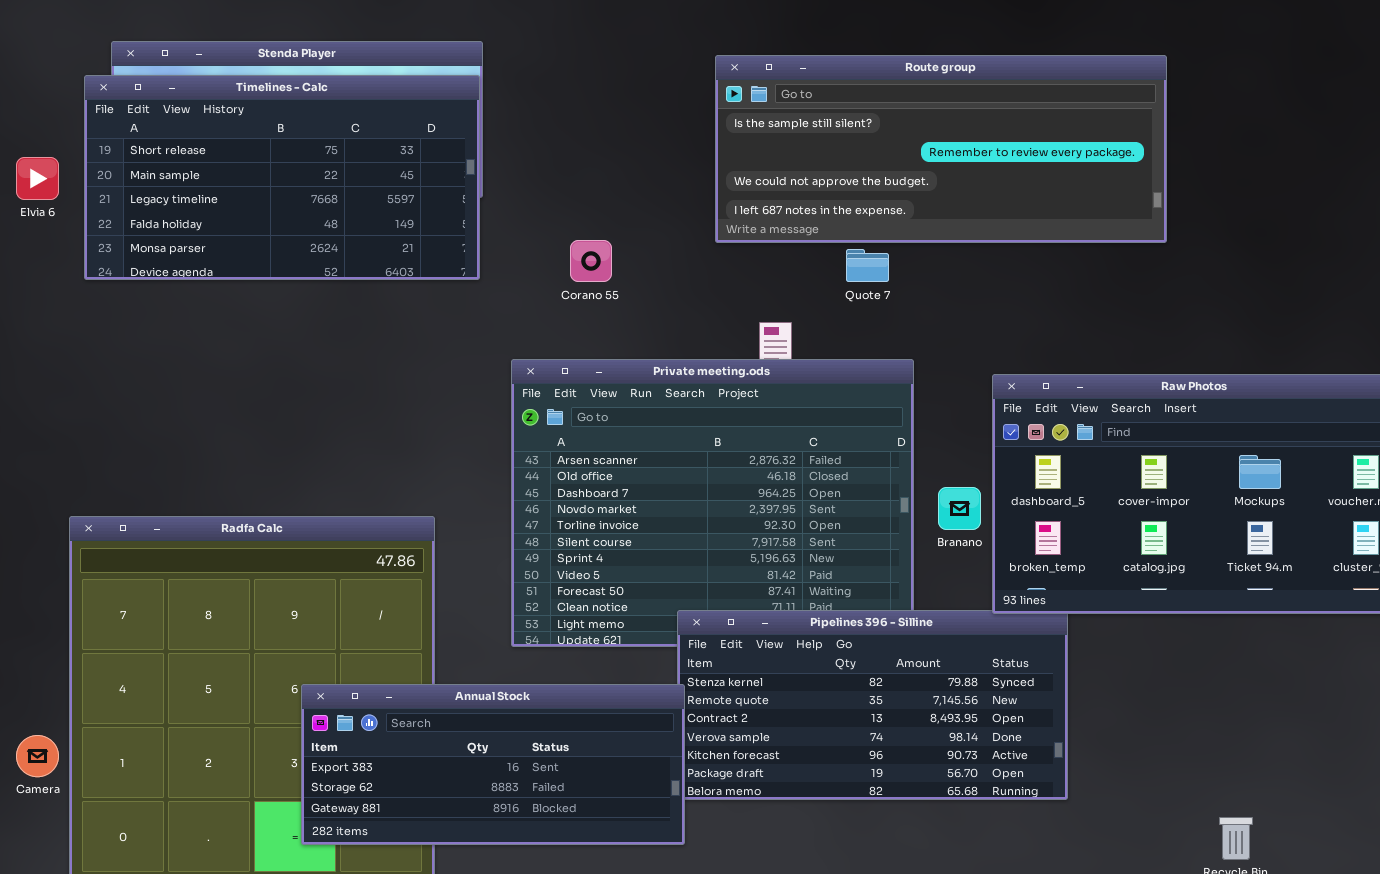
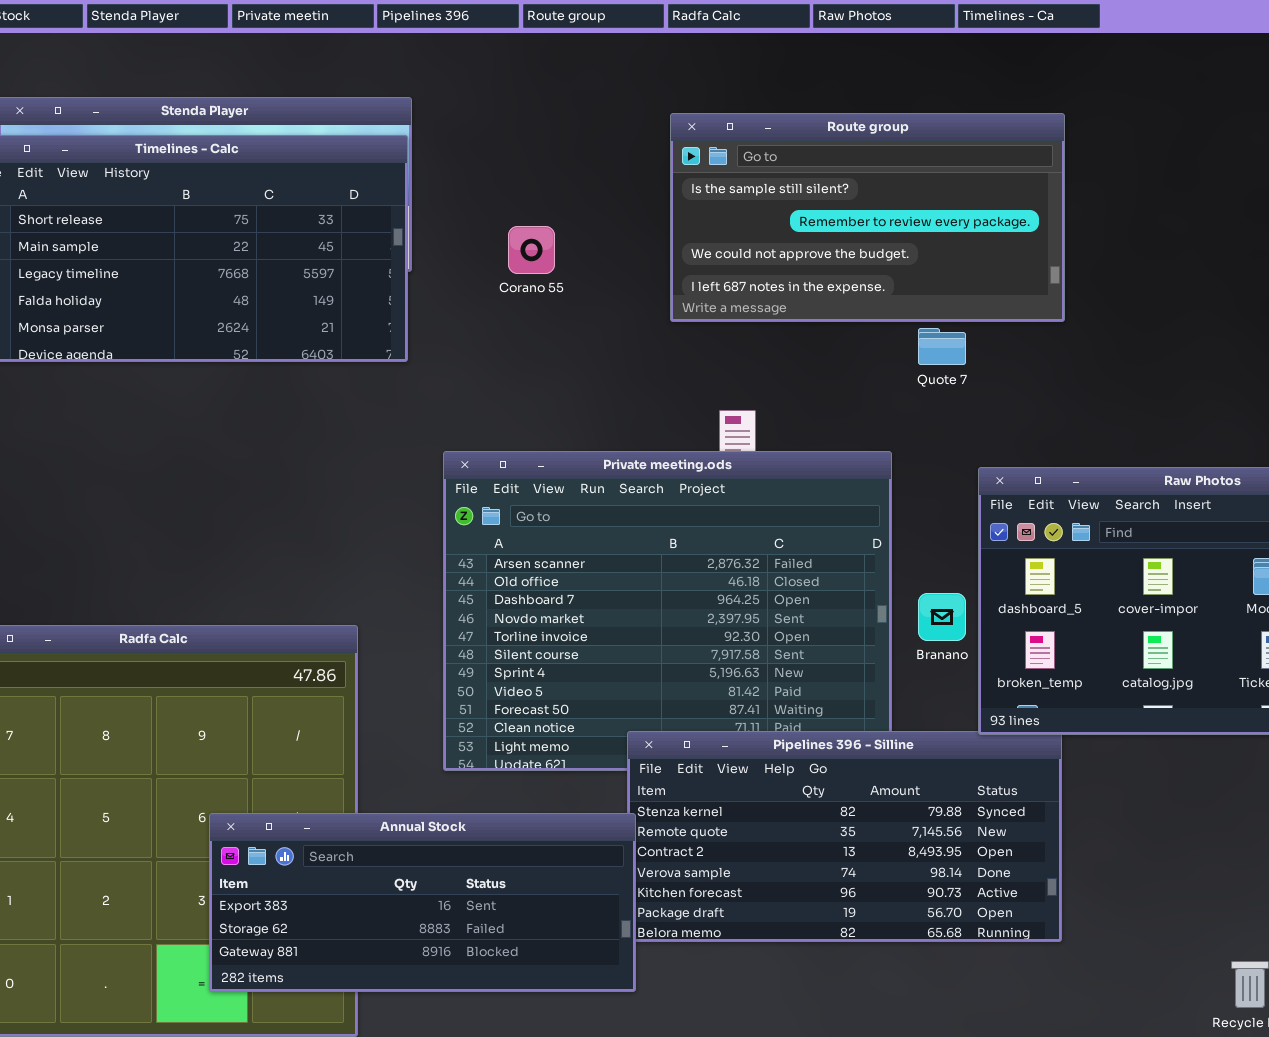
Route group: [715,55,1167,243] -> [670,113,1065,322], resized
Corano 55: [570,240,612,282] -> [508,226,555,274], moved
Quote 7: [846,249,889,282] -> [918,328,966,365], moved

